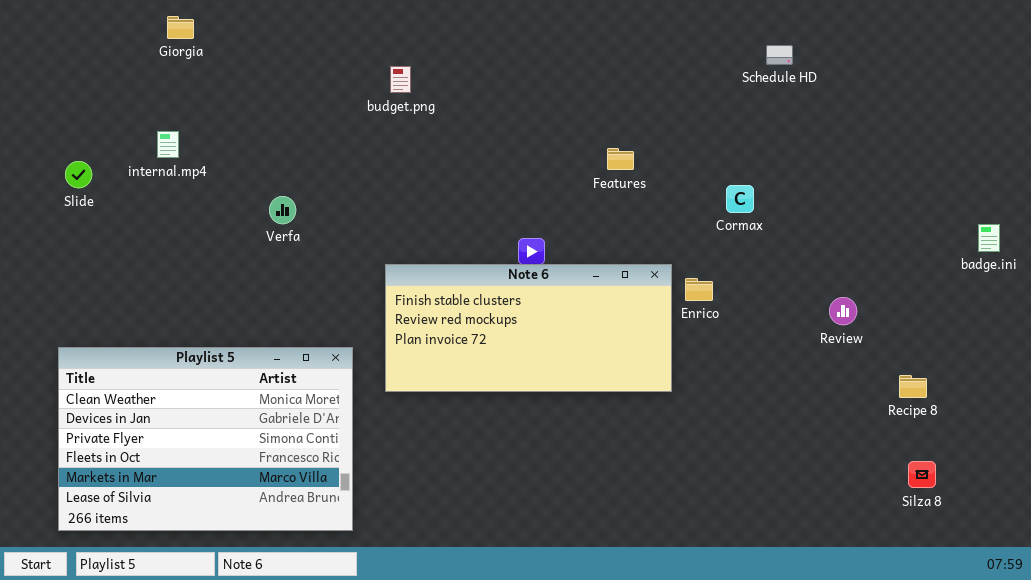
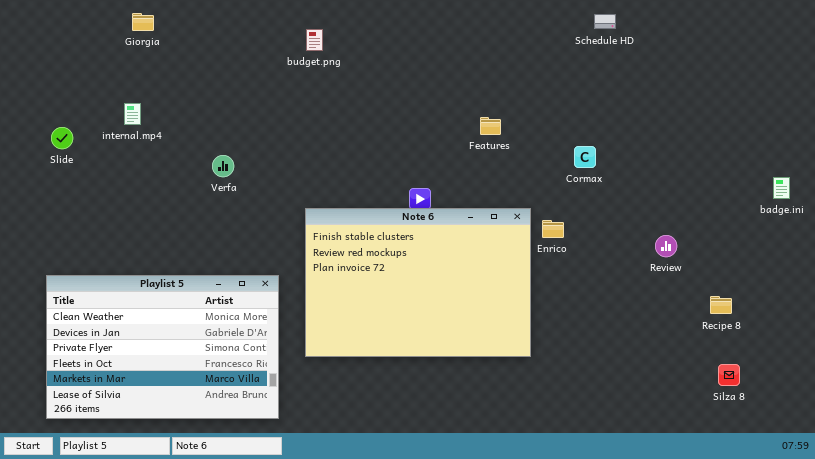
Schedule HD: [766,45,793,65] -> [594,14,616,29], moved
budget.png: [390,66,411,93] -> [306,29,323,51], moved
Note 6: [385,264,672,392] -> [305,208,531,357], resized

